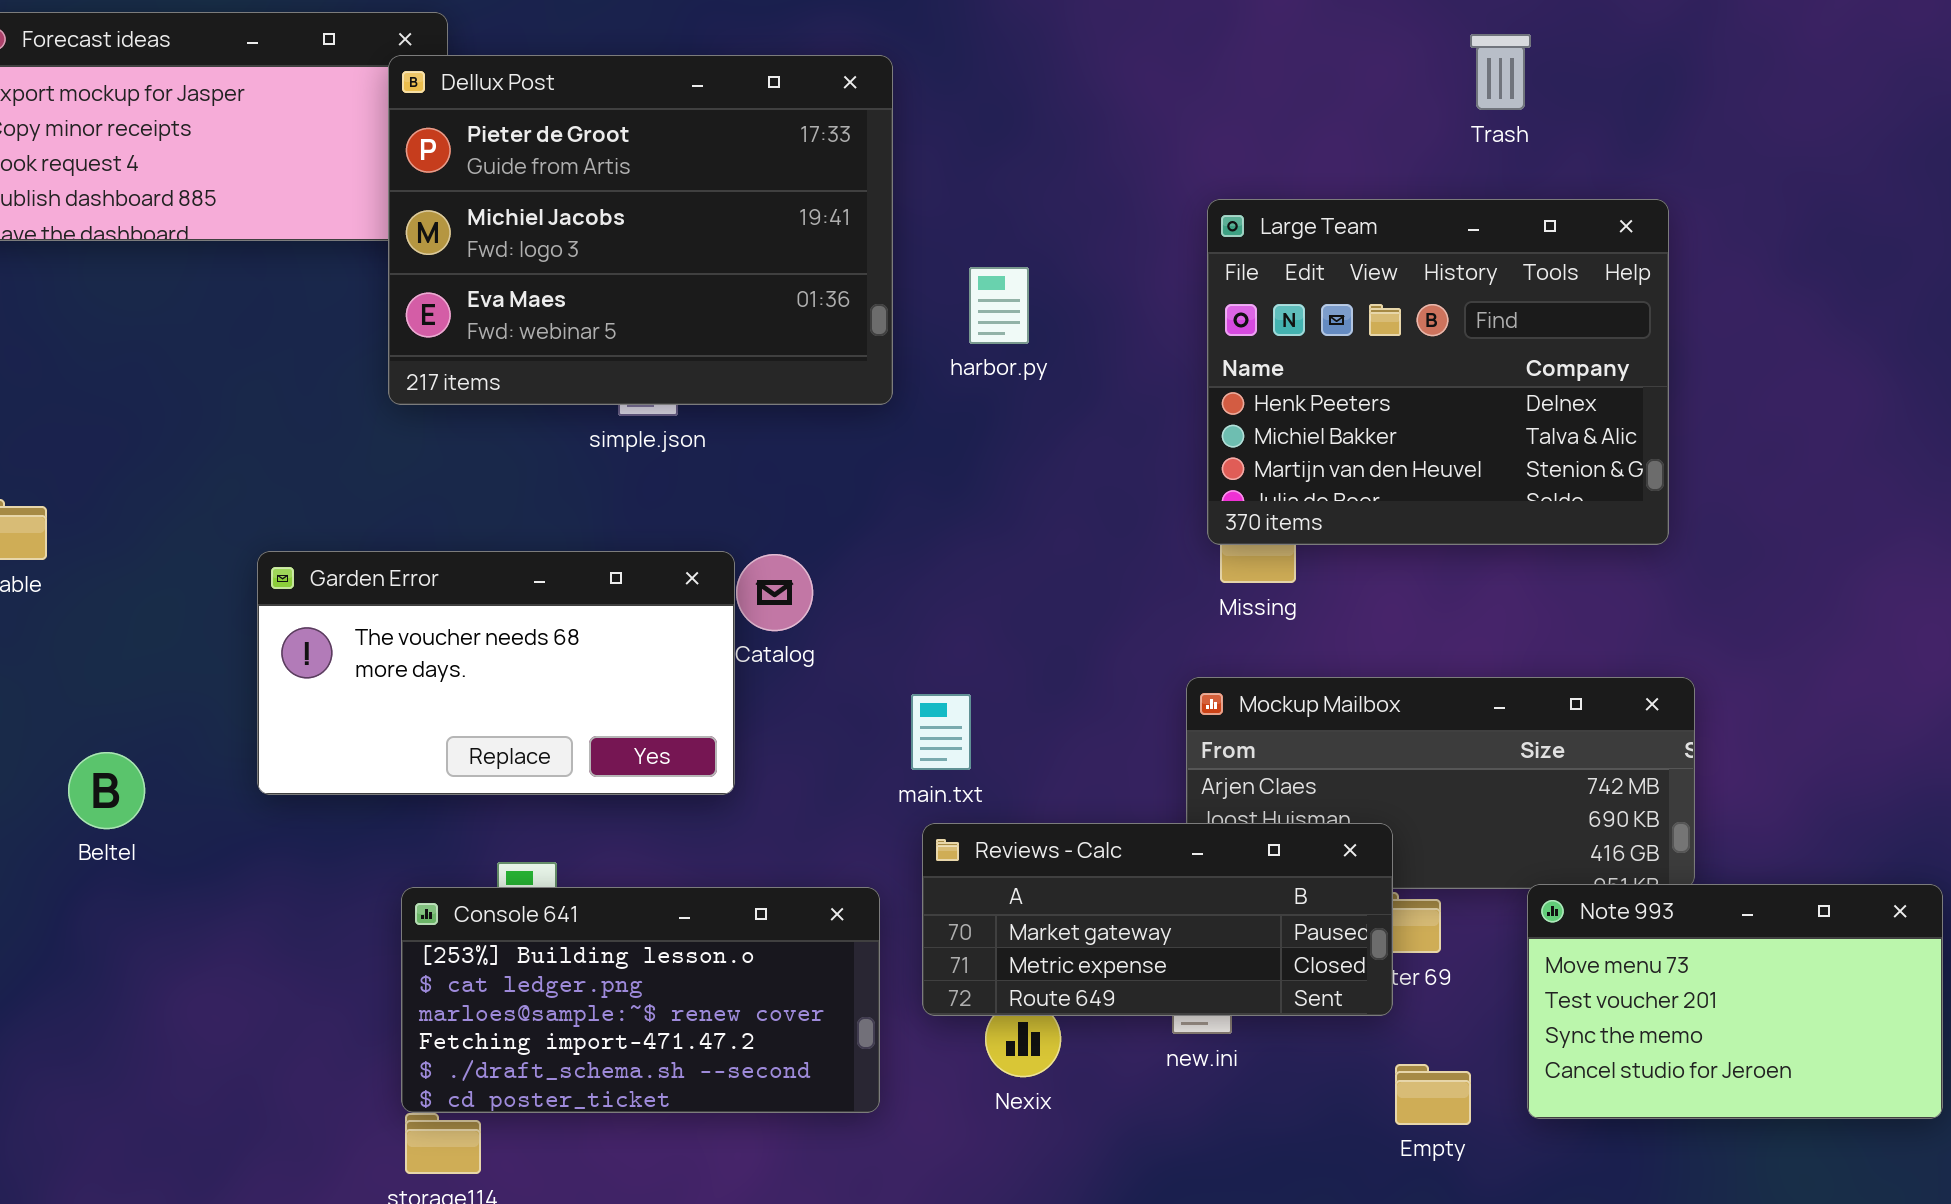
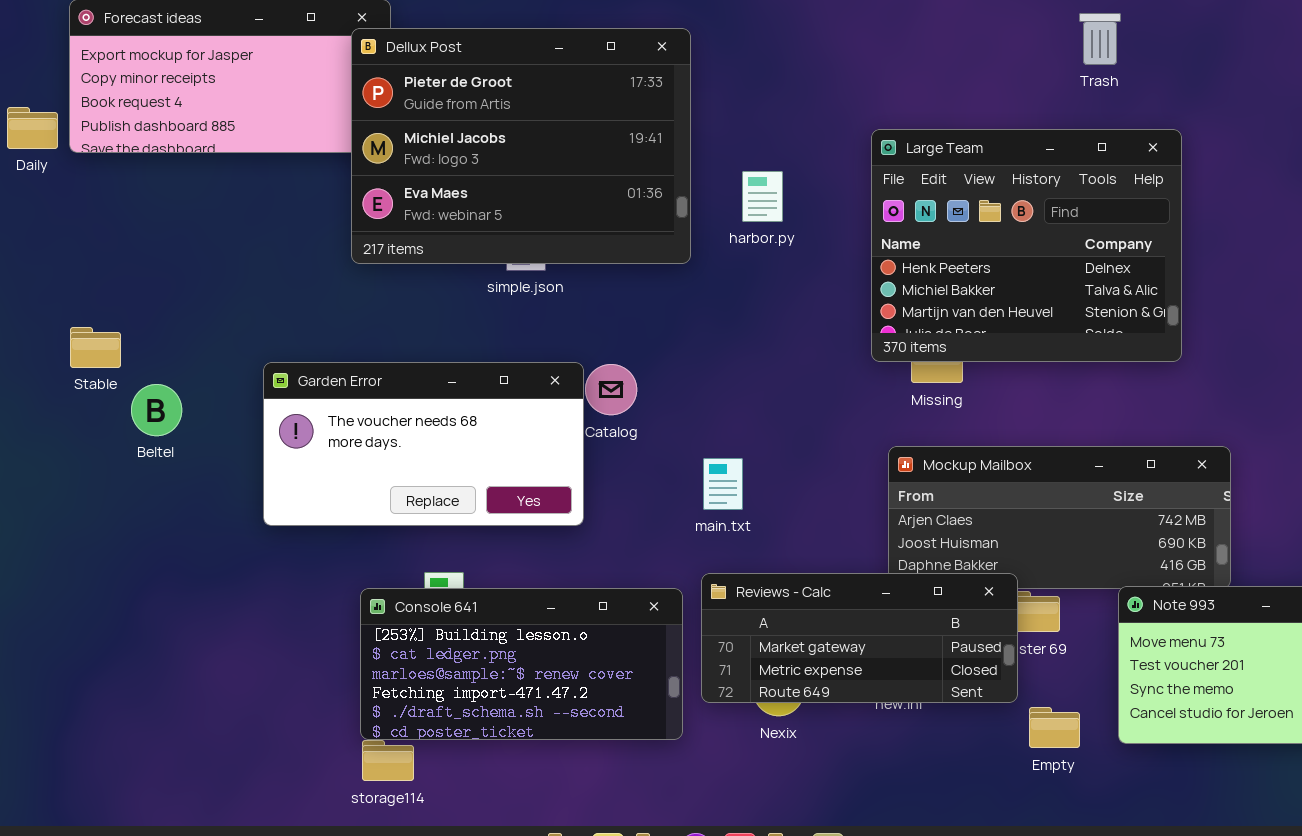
Large Team: [1207,199,1669,545] -> [871,129,1182,362], moved
Beltel: [68,752,145,829] -> [131,384,182,436], moved
Reviews - Calc: [922,823,1393,1016] -> [701,573,1018,703], moved

